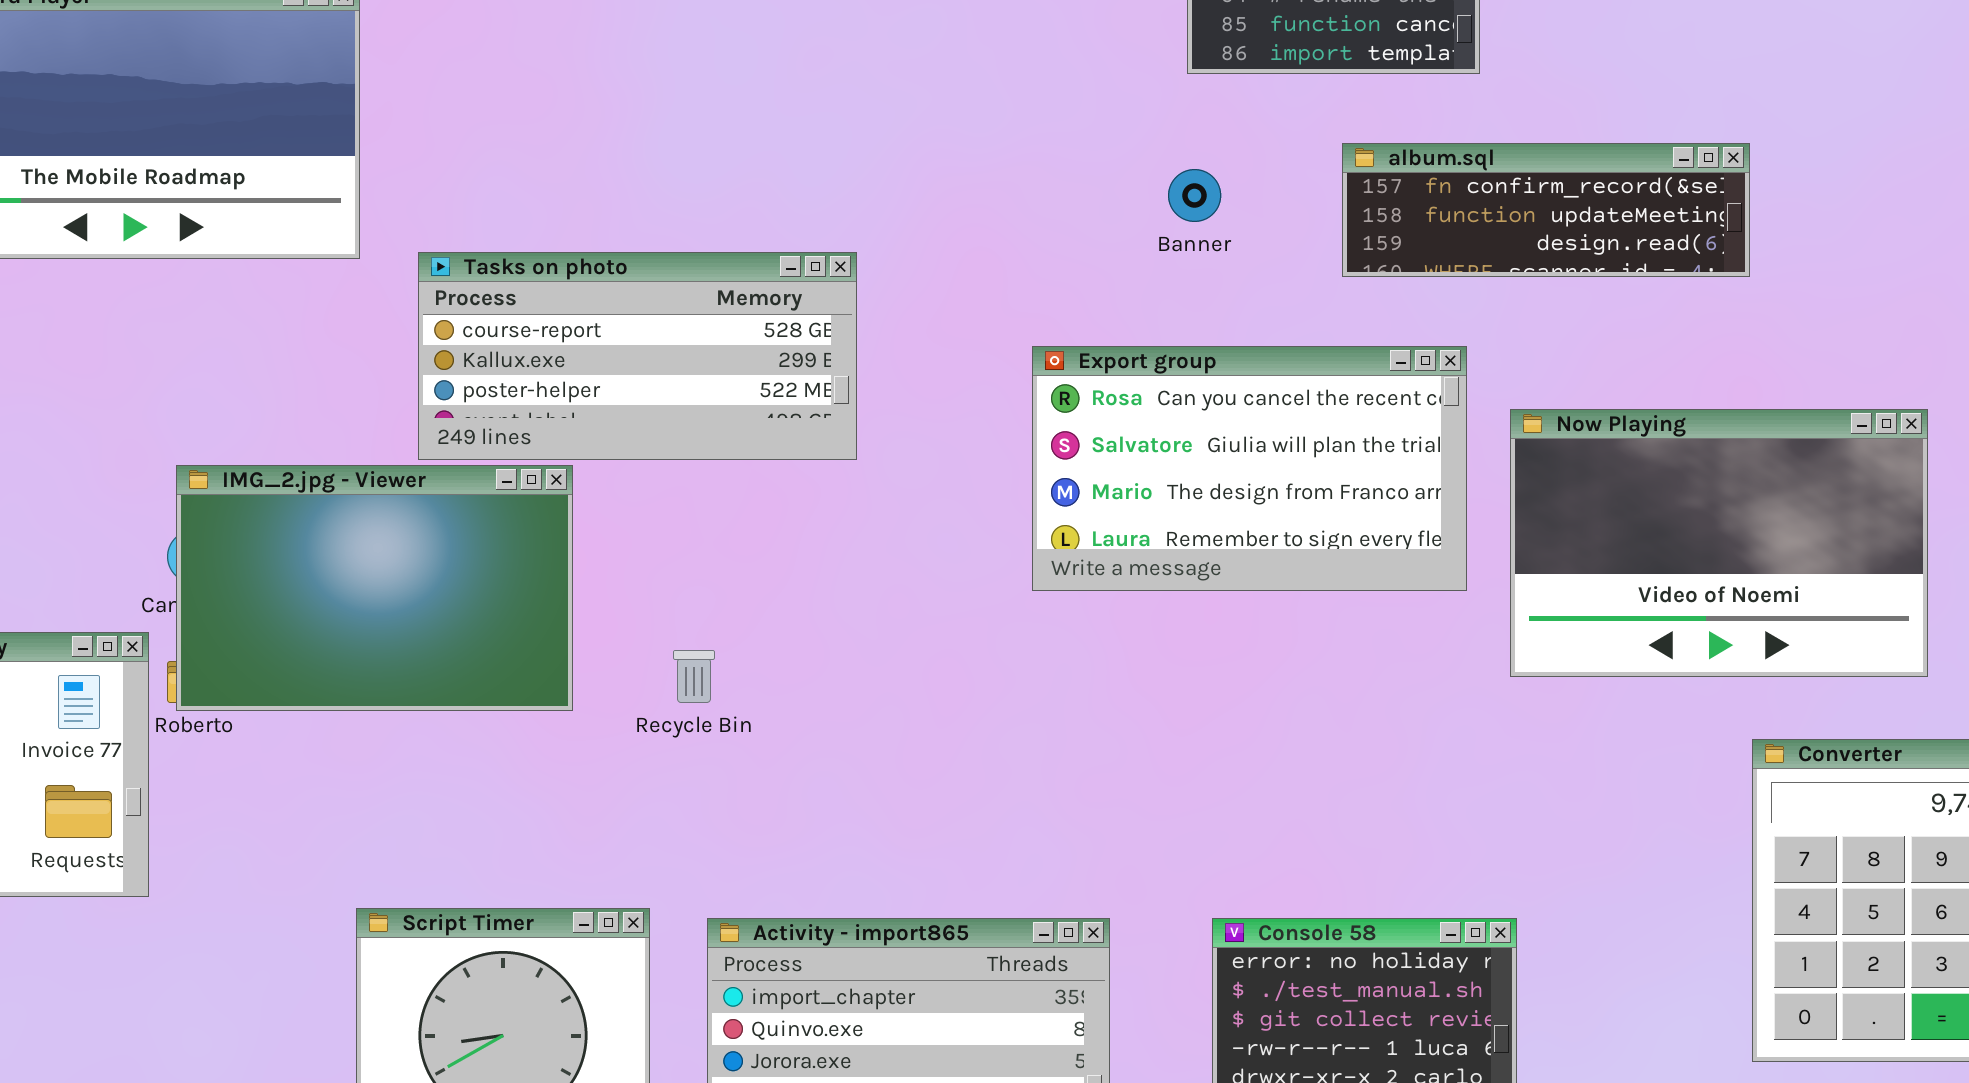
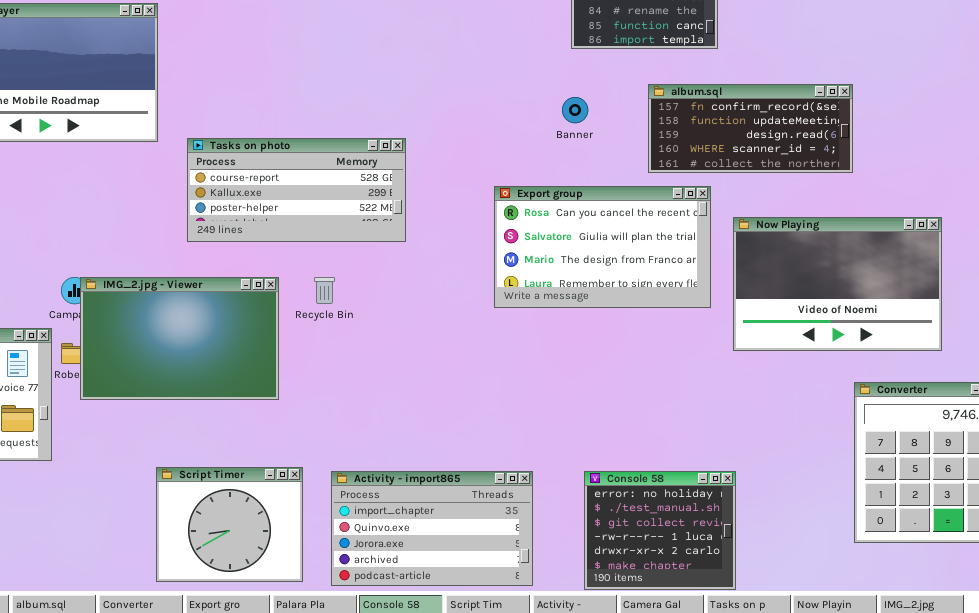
album.sql: [1342,143,1750,277] -> [648,84,853,173], resized
IMG_2.jpg - Viewer: [176,465,573,711] -> [80,277,279,400], moved
Recycle Bin: [673,650,715,703] -> [314,277,335,304], moved

